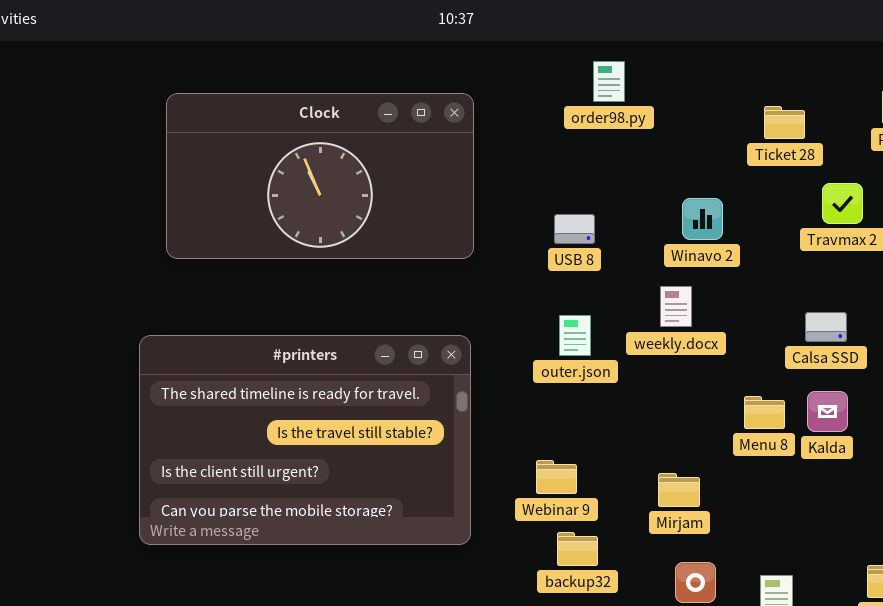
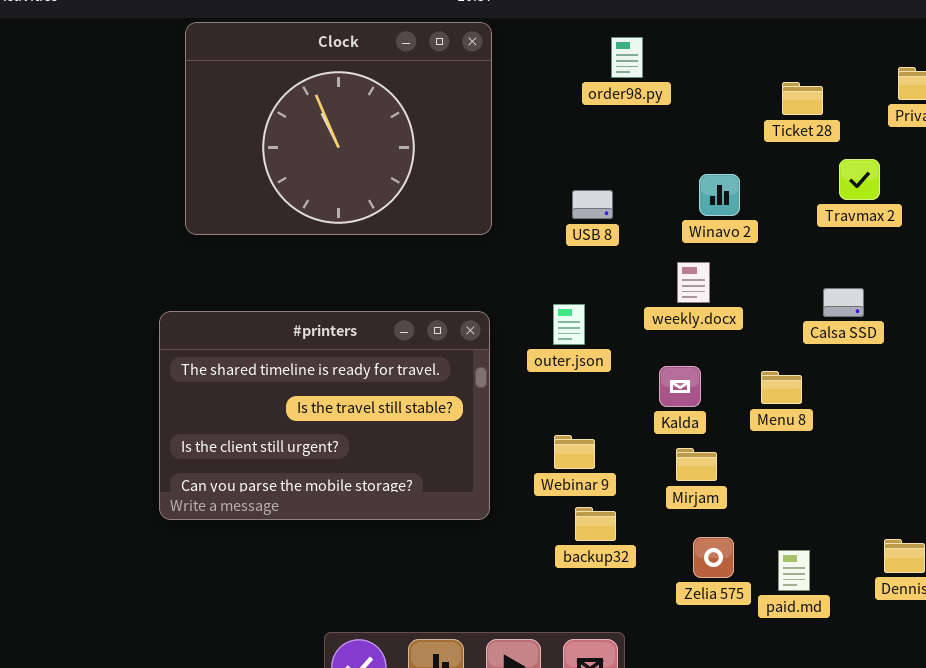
Clock: [166,93,474,259] -> [185,22,492,235], resized
outer.json: [559,315,591,356] -> [553,304,585,345], moved
Kalda: [807,391,848,432] -> [659,366,701,407], moved

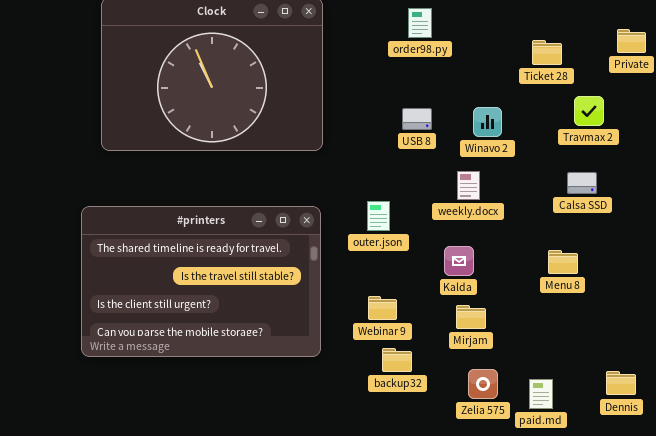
USB 8: [572,190,613,219] -> [402,108,432,130], moved
Calsa SSD: [823,288,864,317] -> [567,172,597,194], moved
Menu 8: [761,371,802,404] -> [548,250,578,274], moved

